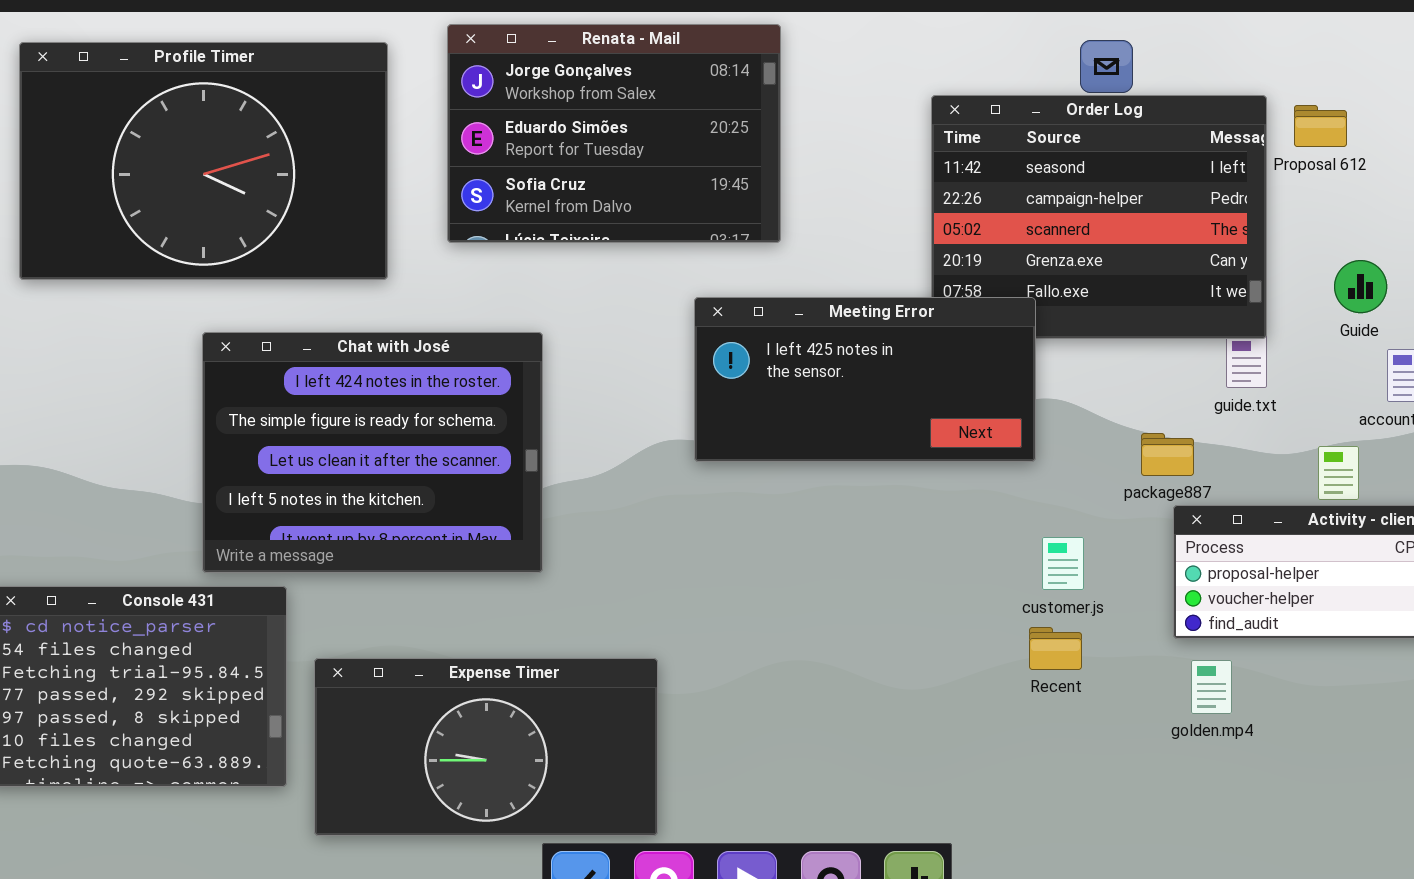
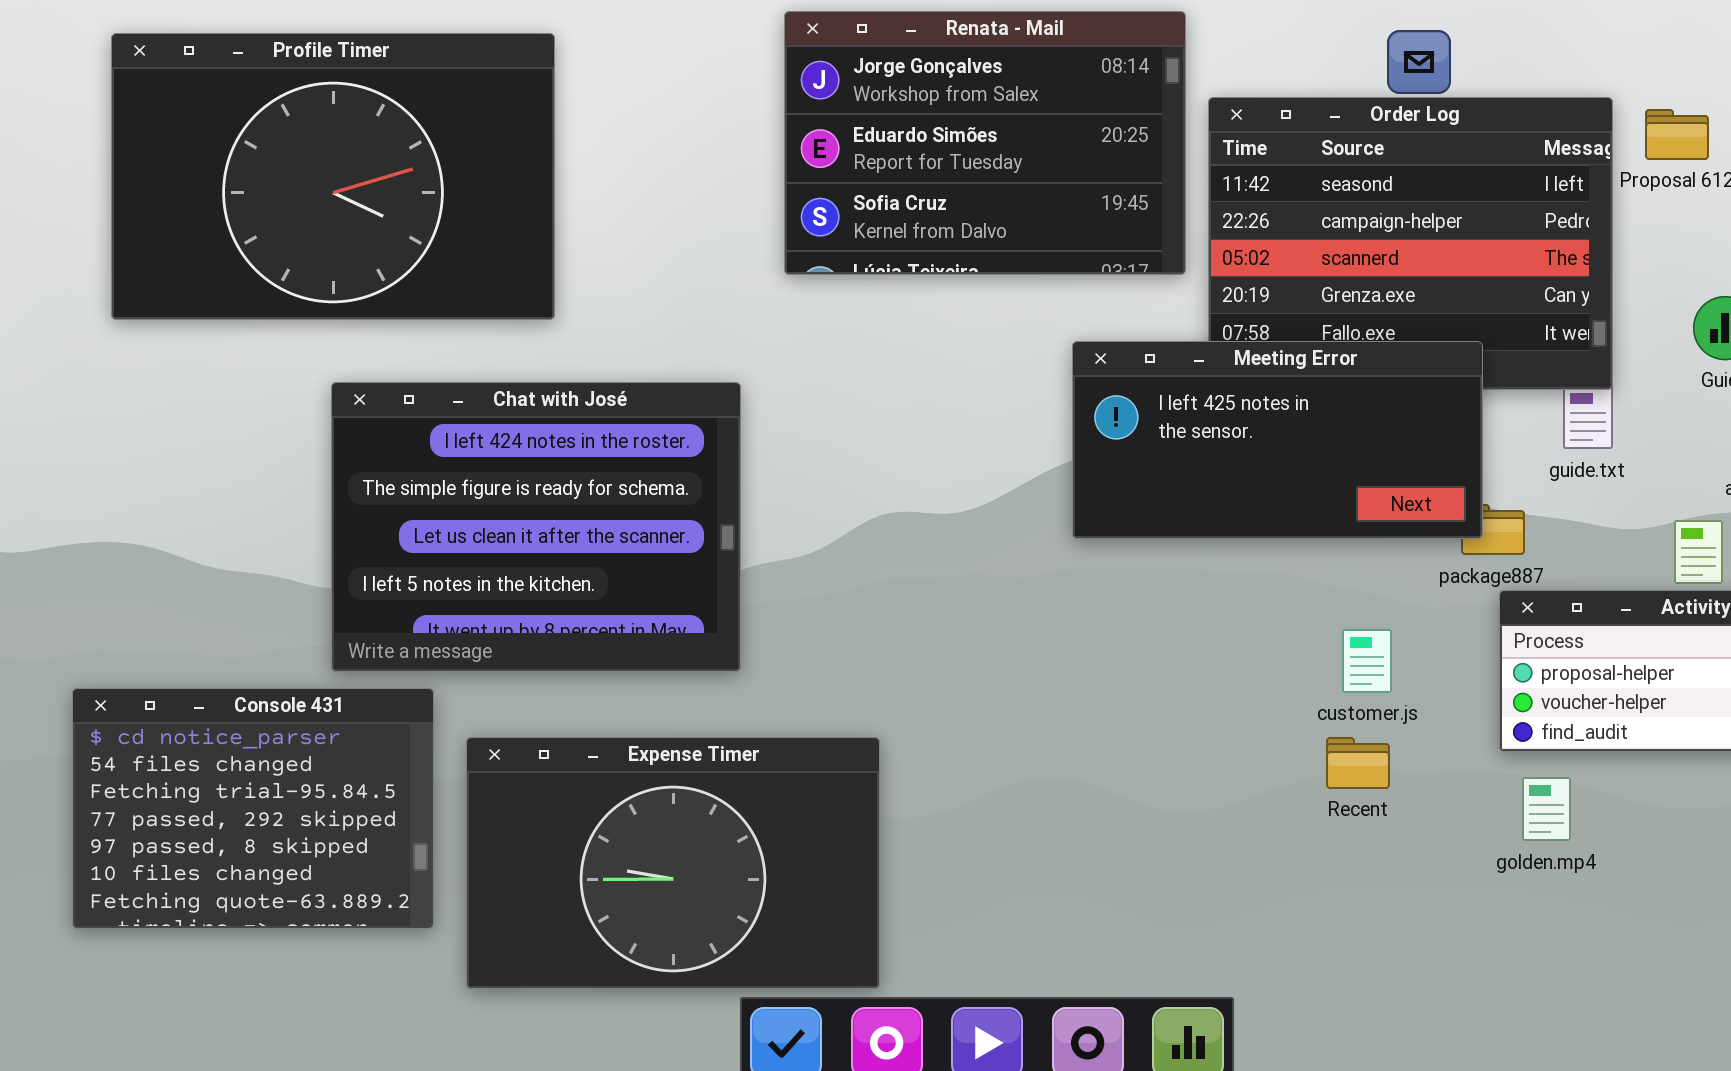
Renata - Mail: [447,24,781,243] -> [784,11,1186,275], moved
Meeting Error: [694,297,1036,462] -> [1072,341,1483,539], moved
Expense Timer: [314,658,658,836] -> [466,737,880,989], resized

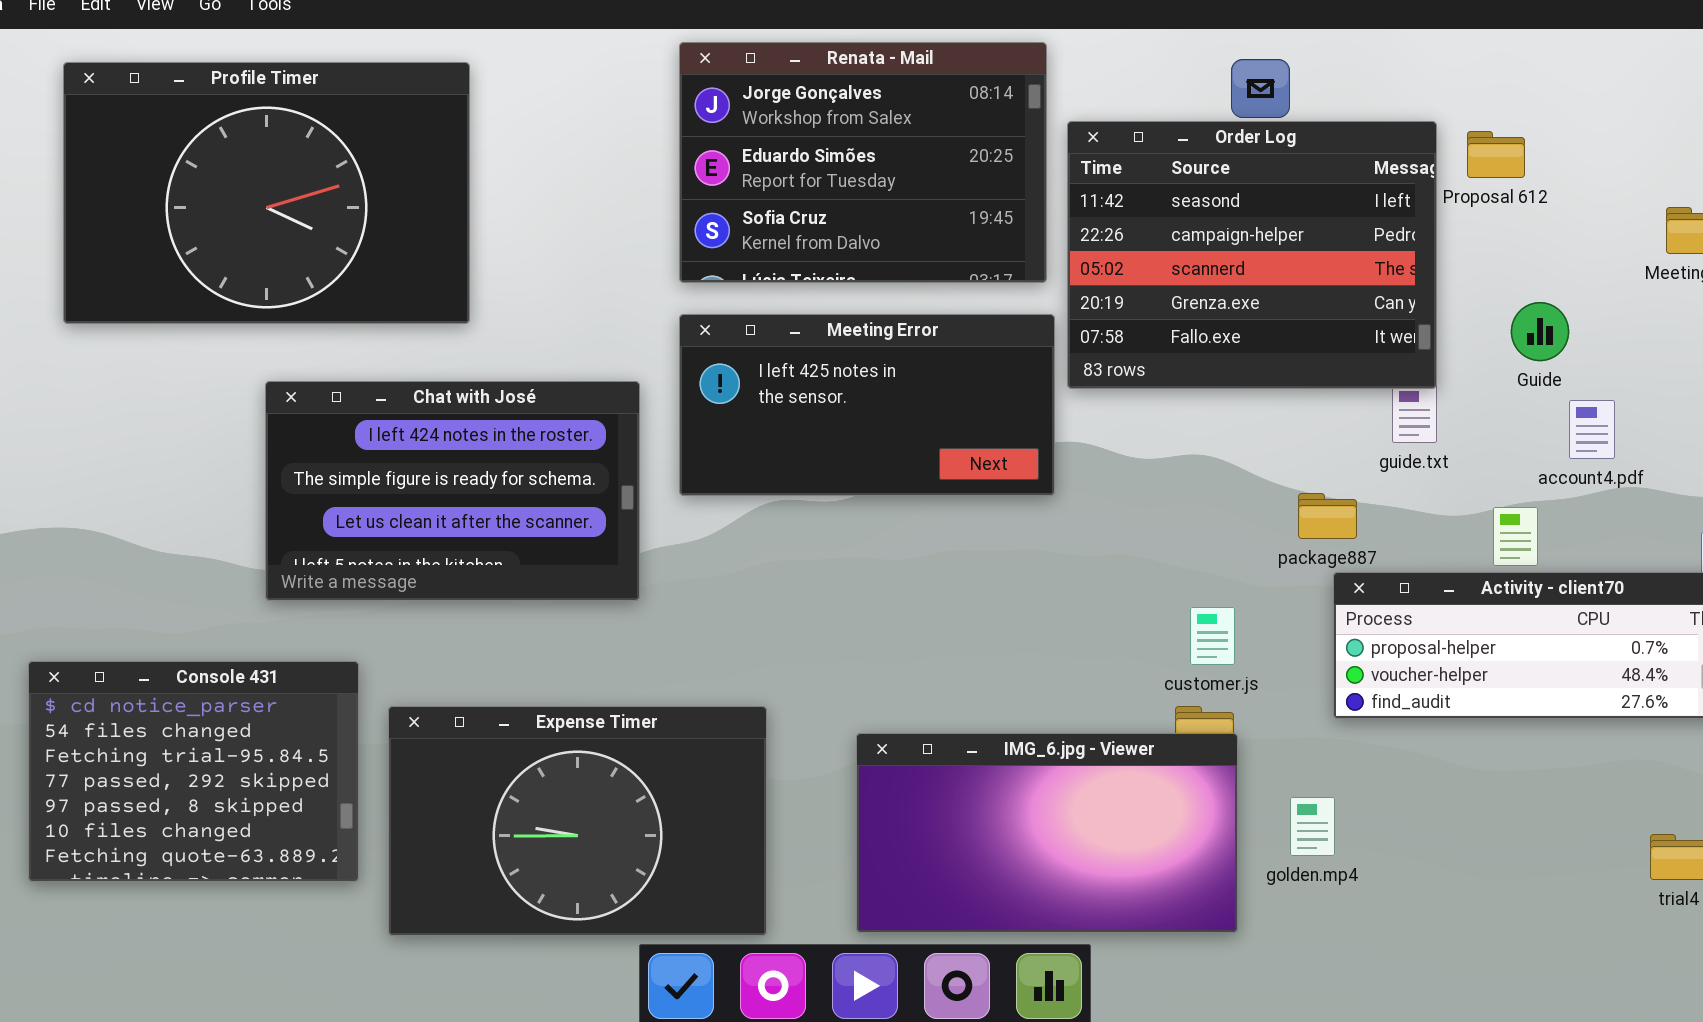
Meeting Error: [1072,341,1483,539] -> [679,314,1055,496], moved
Chat with José: [331,382,741,672] -> [265,381,640,601], resized
IMG_6.jpg - Viewer: none -> [856,733,1238,933], opened
golden.mp4: [1522,777,1571,841] -> [1290,797,1335,856], moved

